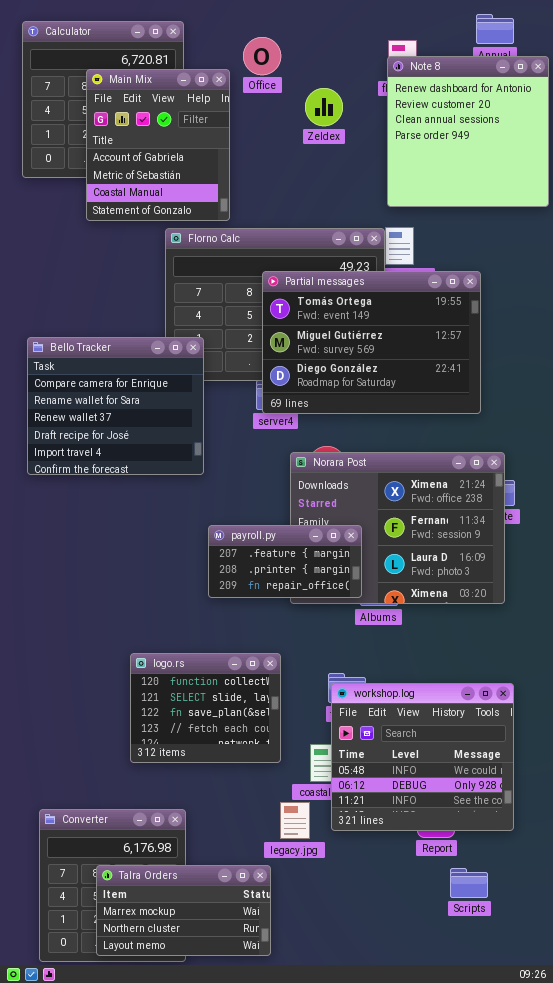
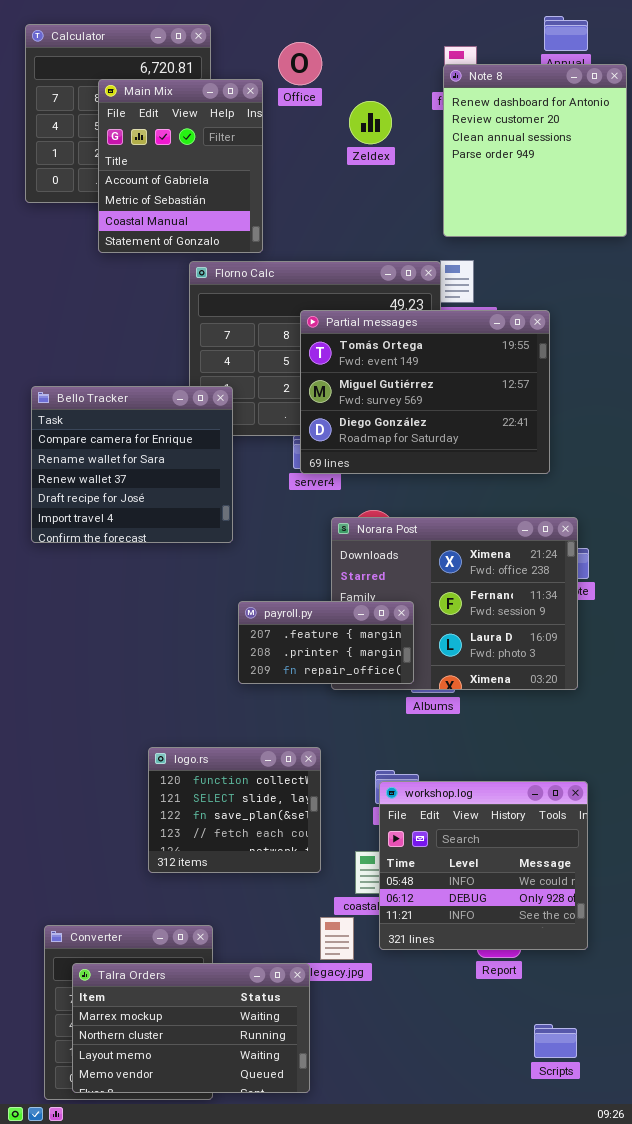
Talra Orders: [96,865,271,956] -> [72,963,310,1093], resized
Scripts: [450,868,488,898] -> [534,1024,577,1058], moved

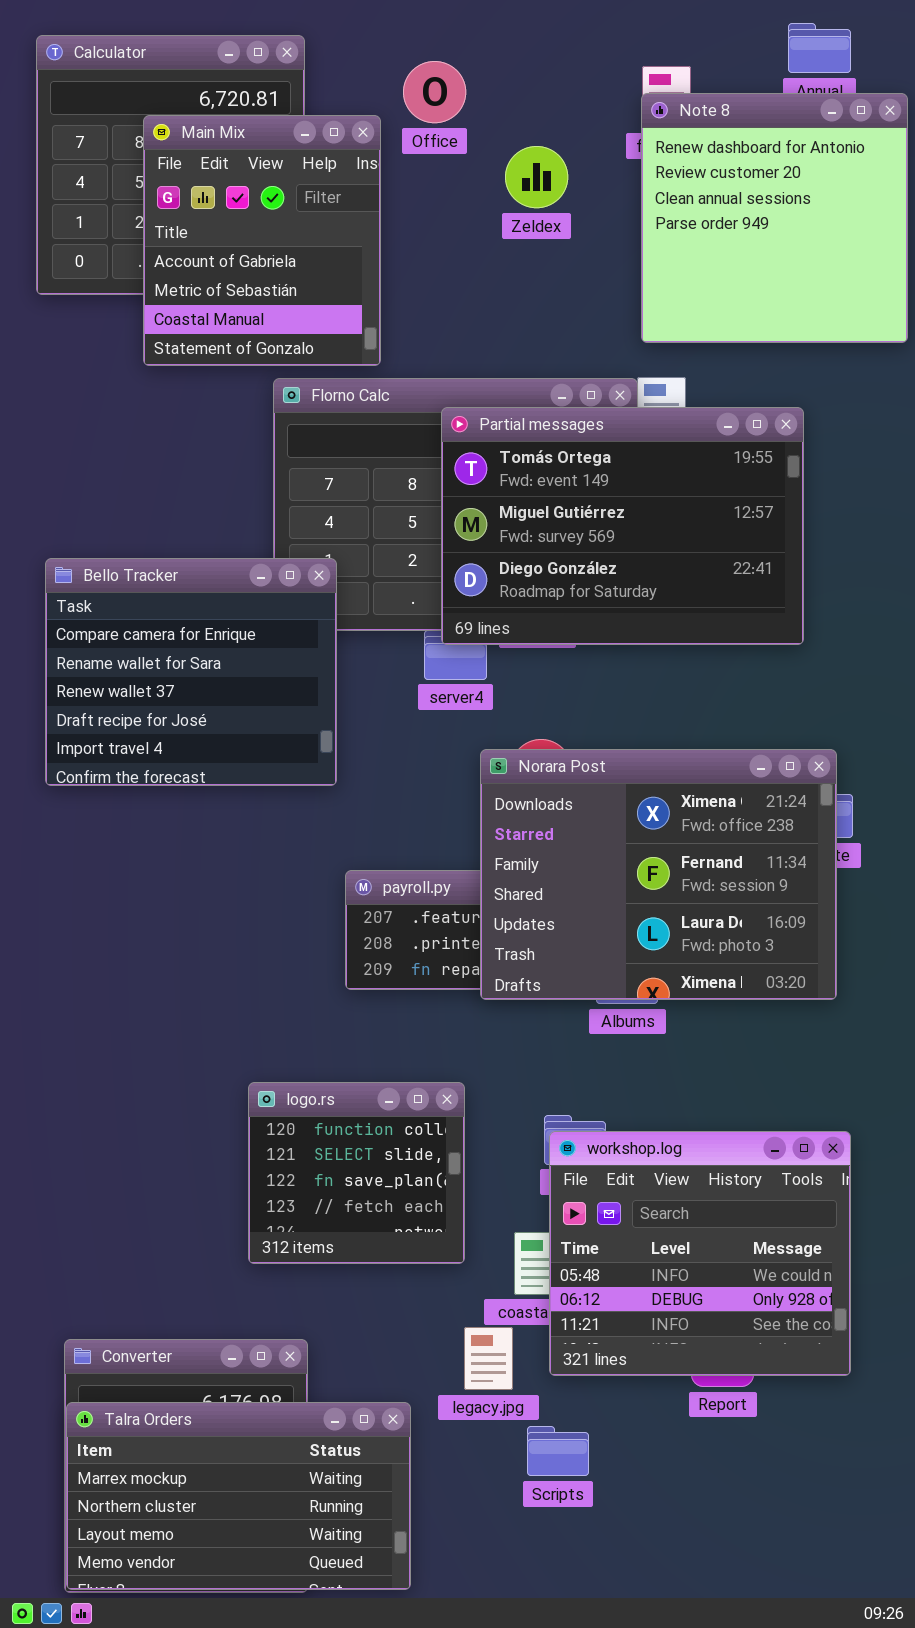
Partial messages: [300,310,550,474] -> [441,407,804,645], moved
Norara Post: [331,517,578,690] -> [480,749,837,1000], raised
logo.rs: [148,747,321,873] -> [248,1082,465,1264], resized
Talra Orders: [72,963,310,1093] -> [66,1402,411,1590], moved
Scripts: [534,1024,577,1058] -> [527,1426,589,1476], moved

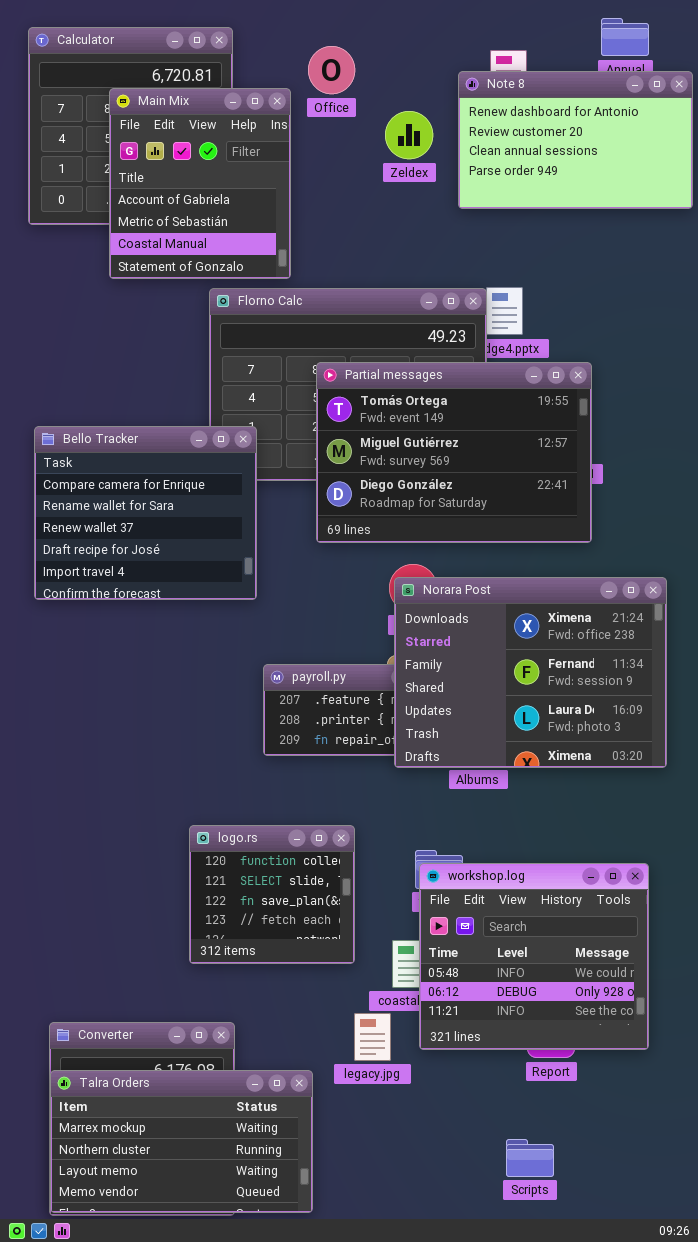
Note 8: [641,93,908,343] -> [458,71,693,209], resized
Partial messages: [441,407,804,645] -> [316,362,592,543], moved
Norara Post: [480,749,837,1000] -> [394,577,667,768], moved
Scripts: [527,1426,589,1476] -> [506,1139,554,1177], moved

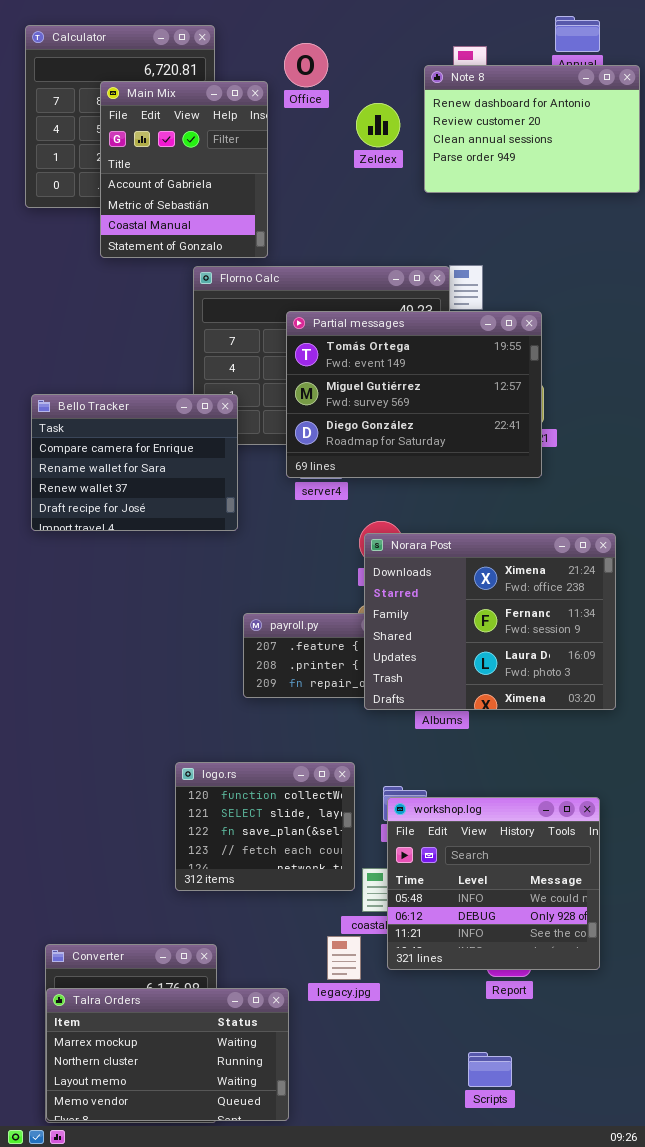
Partial messages: [316,362,592,543] -> [286,311,542,478], moved
Bello Tracker: [34,426,257,600] -> [31,394,238,531], resized
logo.rs: [189,825,355,964] -> [175,762,355,891], resized

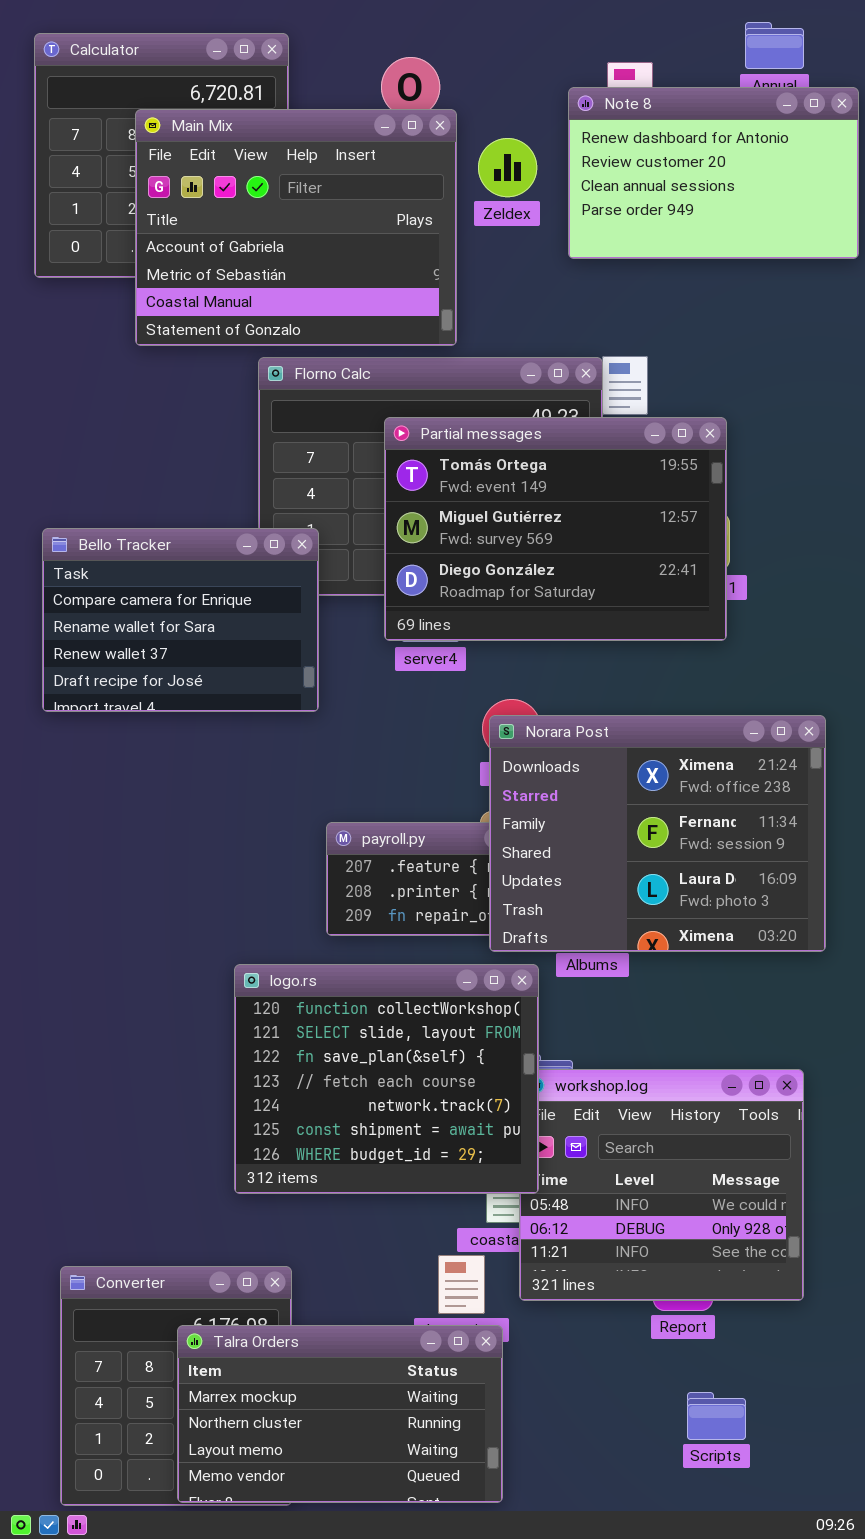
Main Mix: [100,81,268,258] -> [135,109,457,346], resized
logo.rs: [175,762,355,891] -> [234,964,539,1194], resized
Talra Orders: [46,988,289,1121] -> [177,1325,503,1503], moved
Scripts: [468,1052,512,1087] -> [687,1392,746,1440], moved

